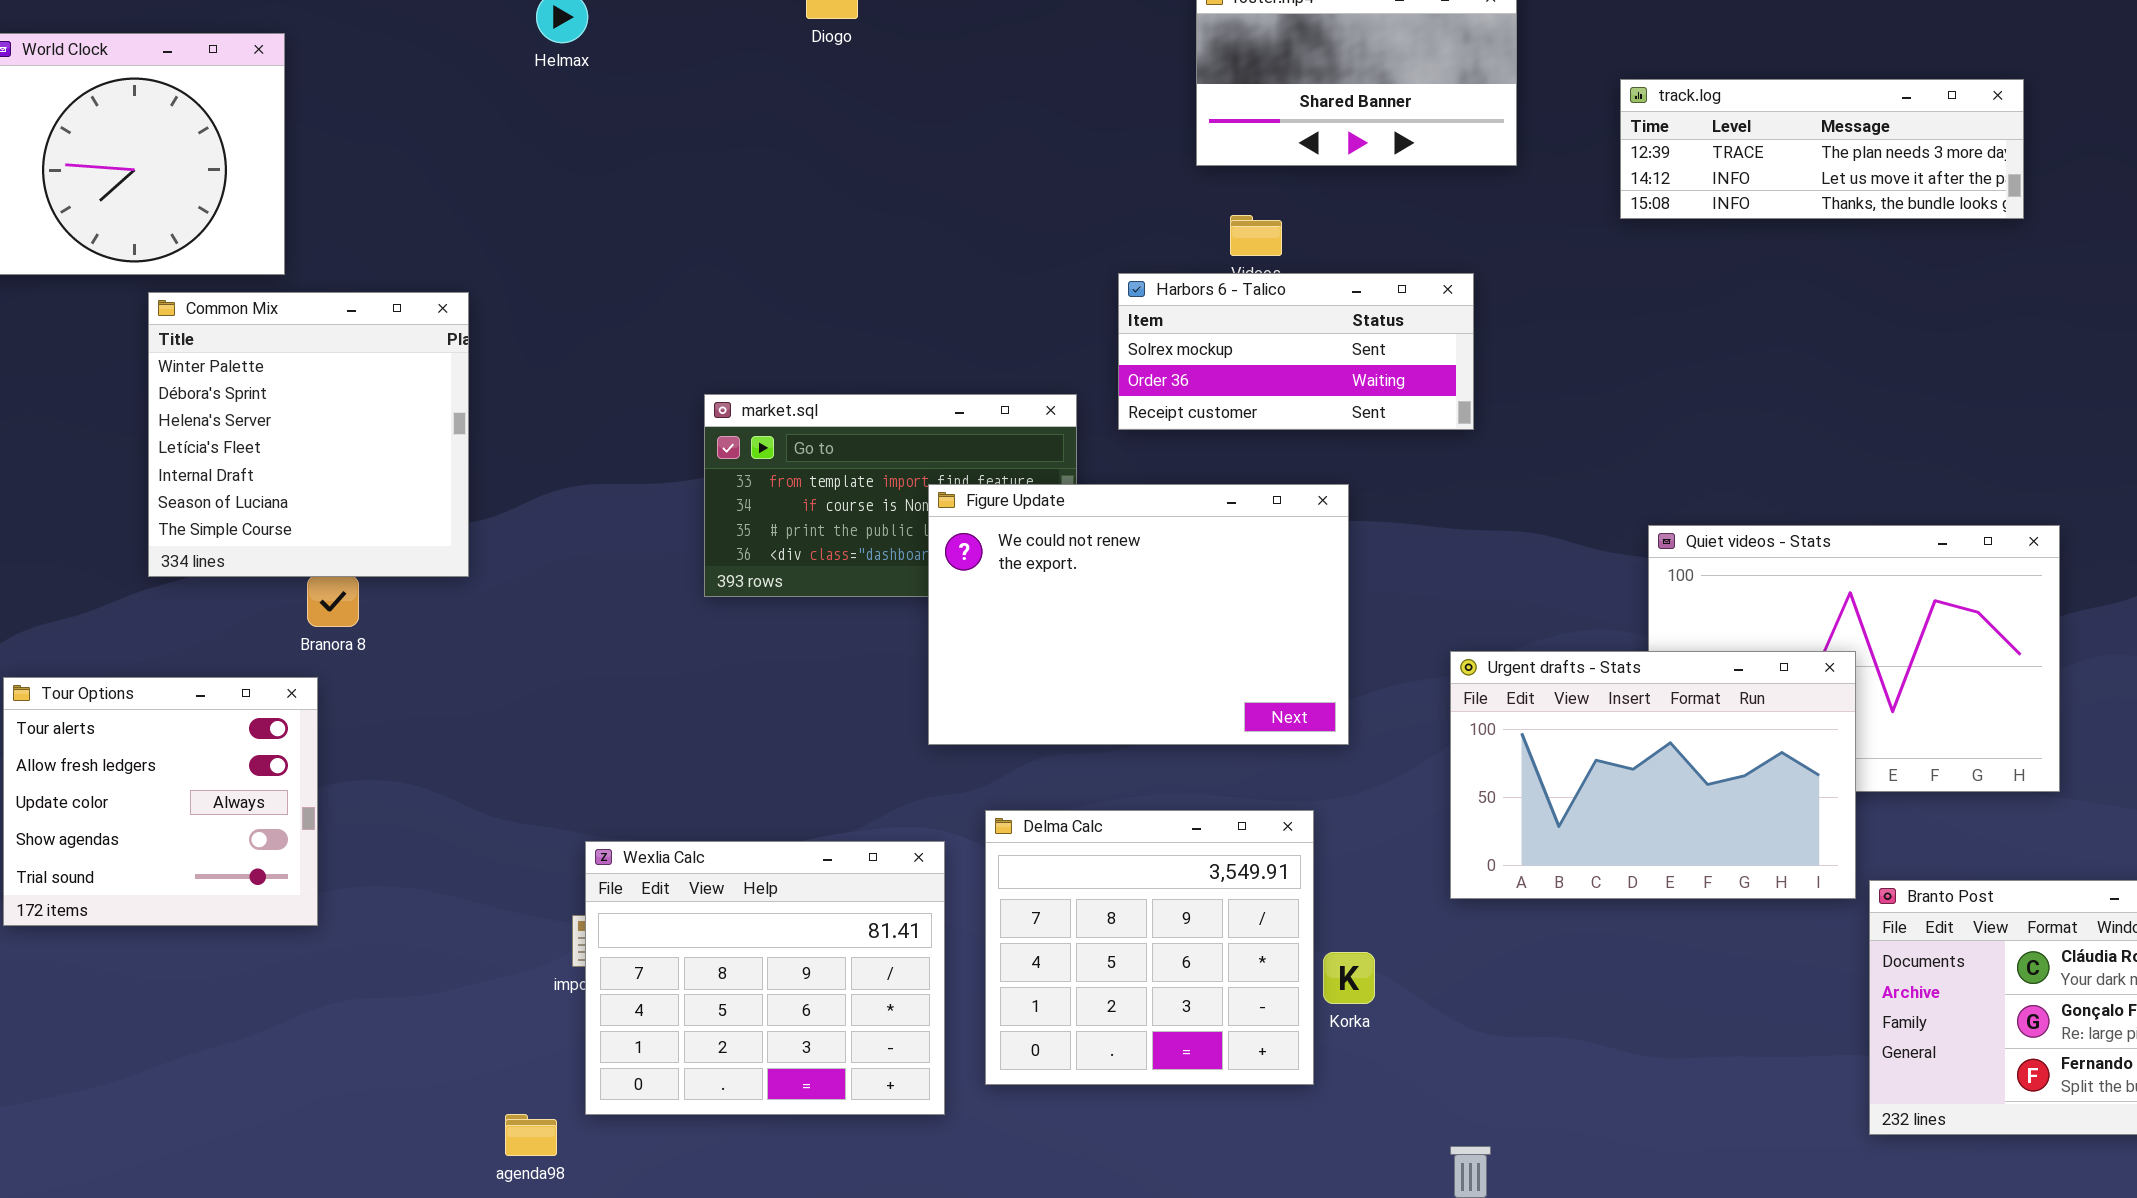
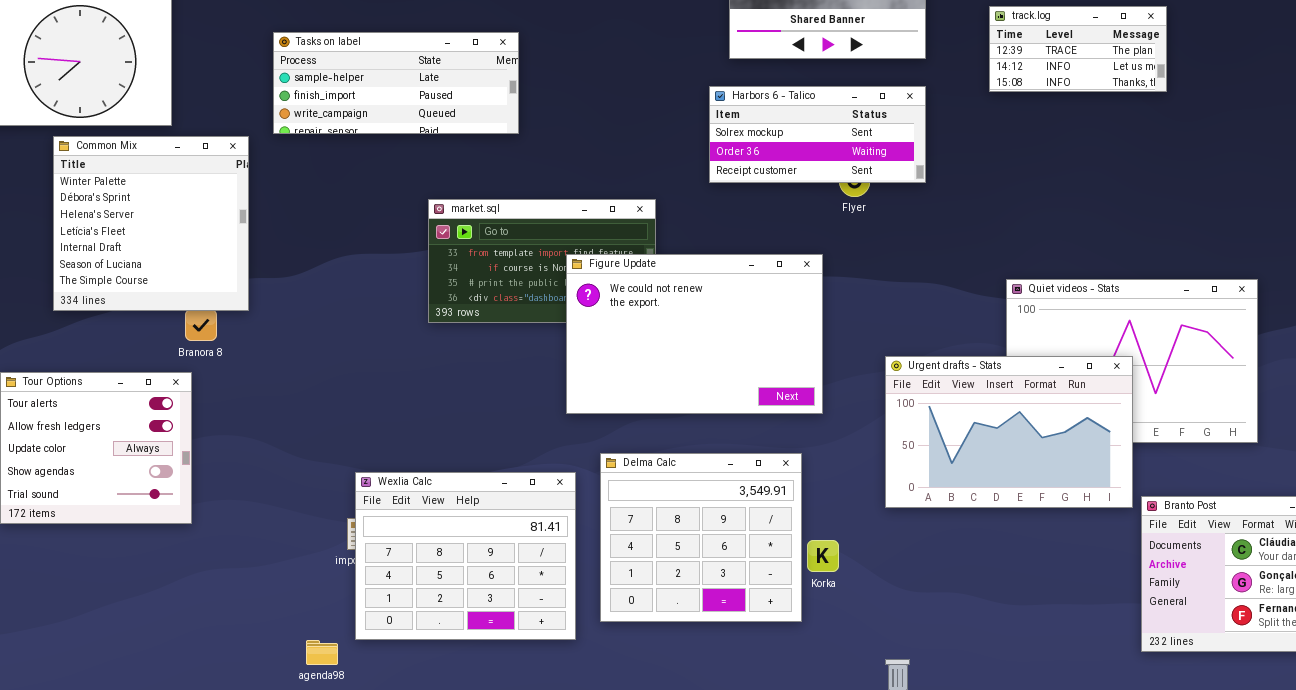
track.log: [1620,79,2024,219] -> [989,6,1167,92], resized
Tasks on label: none -> [273,32,519,134], opened
Harbors 6 - Talico: [1118,273,1474,430] -> [709,86,926,183], moved
Common Mix: [148,292,469,577] -> [53,136,249,311], moved

